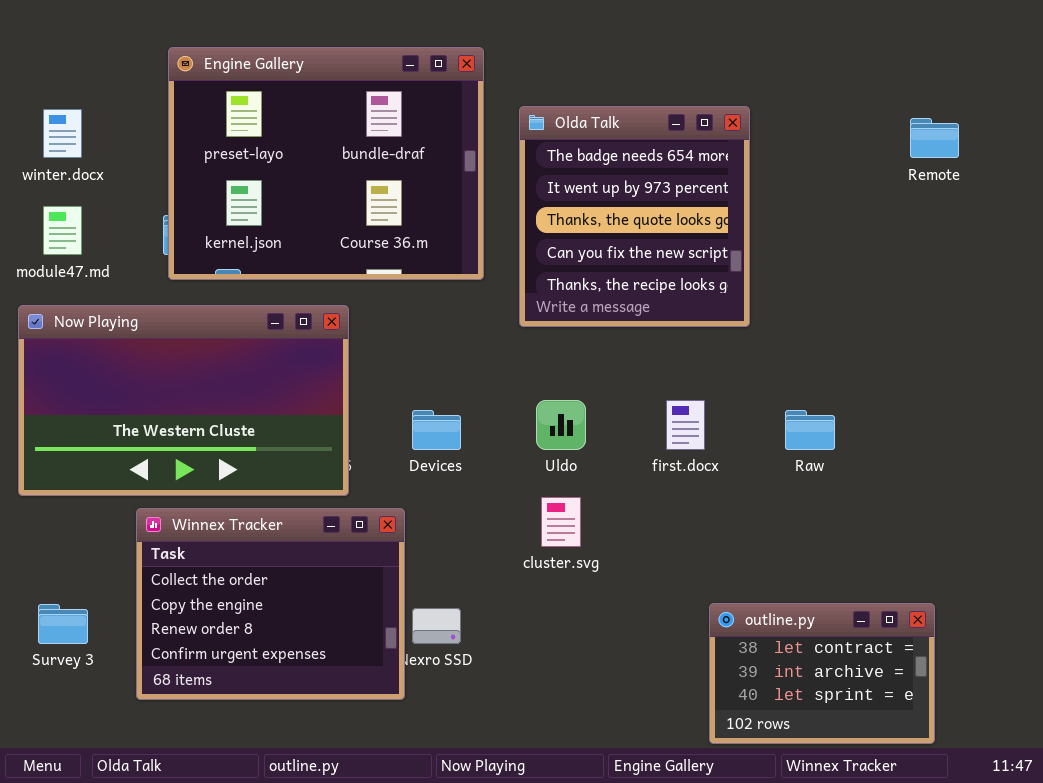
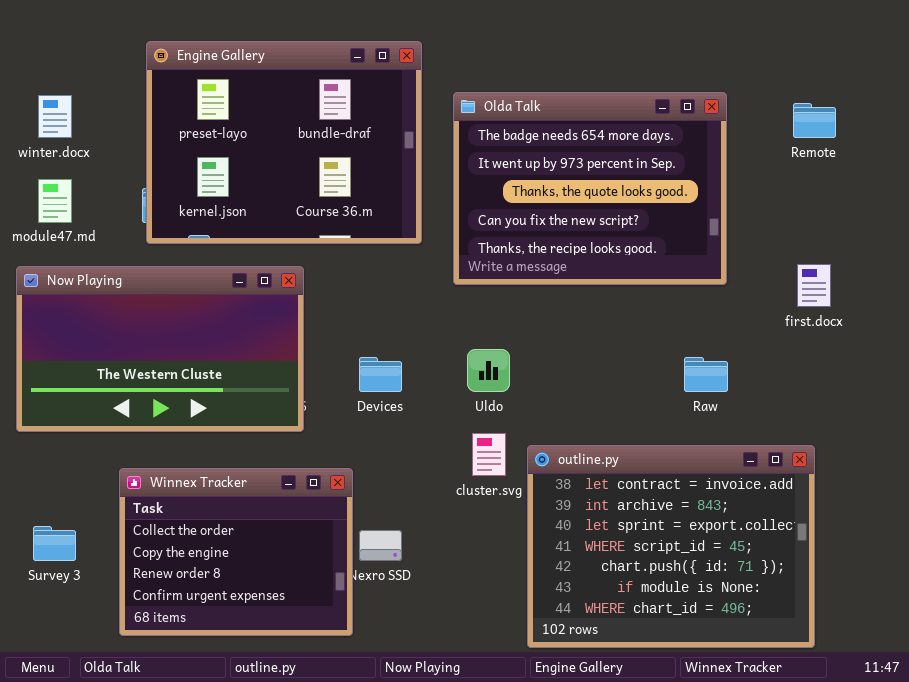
Olda Talk: [519,106,750,327] -> [453,92,727,285], resized
first.docx: [666,400,705,450] -> [797,264,831,307], moved
Winnex Tracker: [136,508,405,700] -> [119,468,353,636], moved
outline.py: [709,603,935,744] -> [527,445,815,648], resized

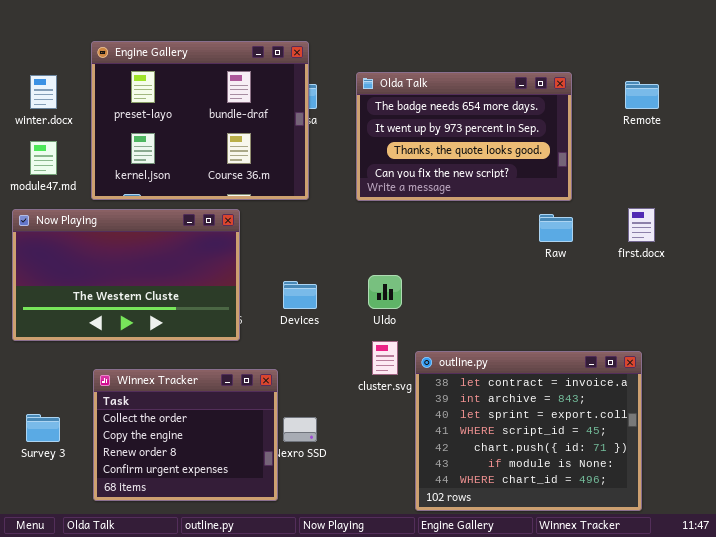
Engine Gallery: [146,41,422,244] -> [91,41,309,200], moved
Olda Talk: [453,92,727,285] -> [356,72,572,201], resized
Raw: [684,357,728,392] -> [539,214,573,242], moved

